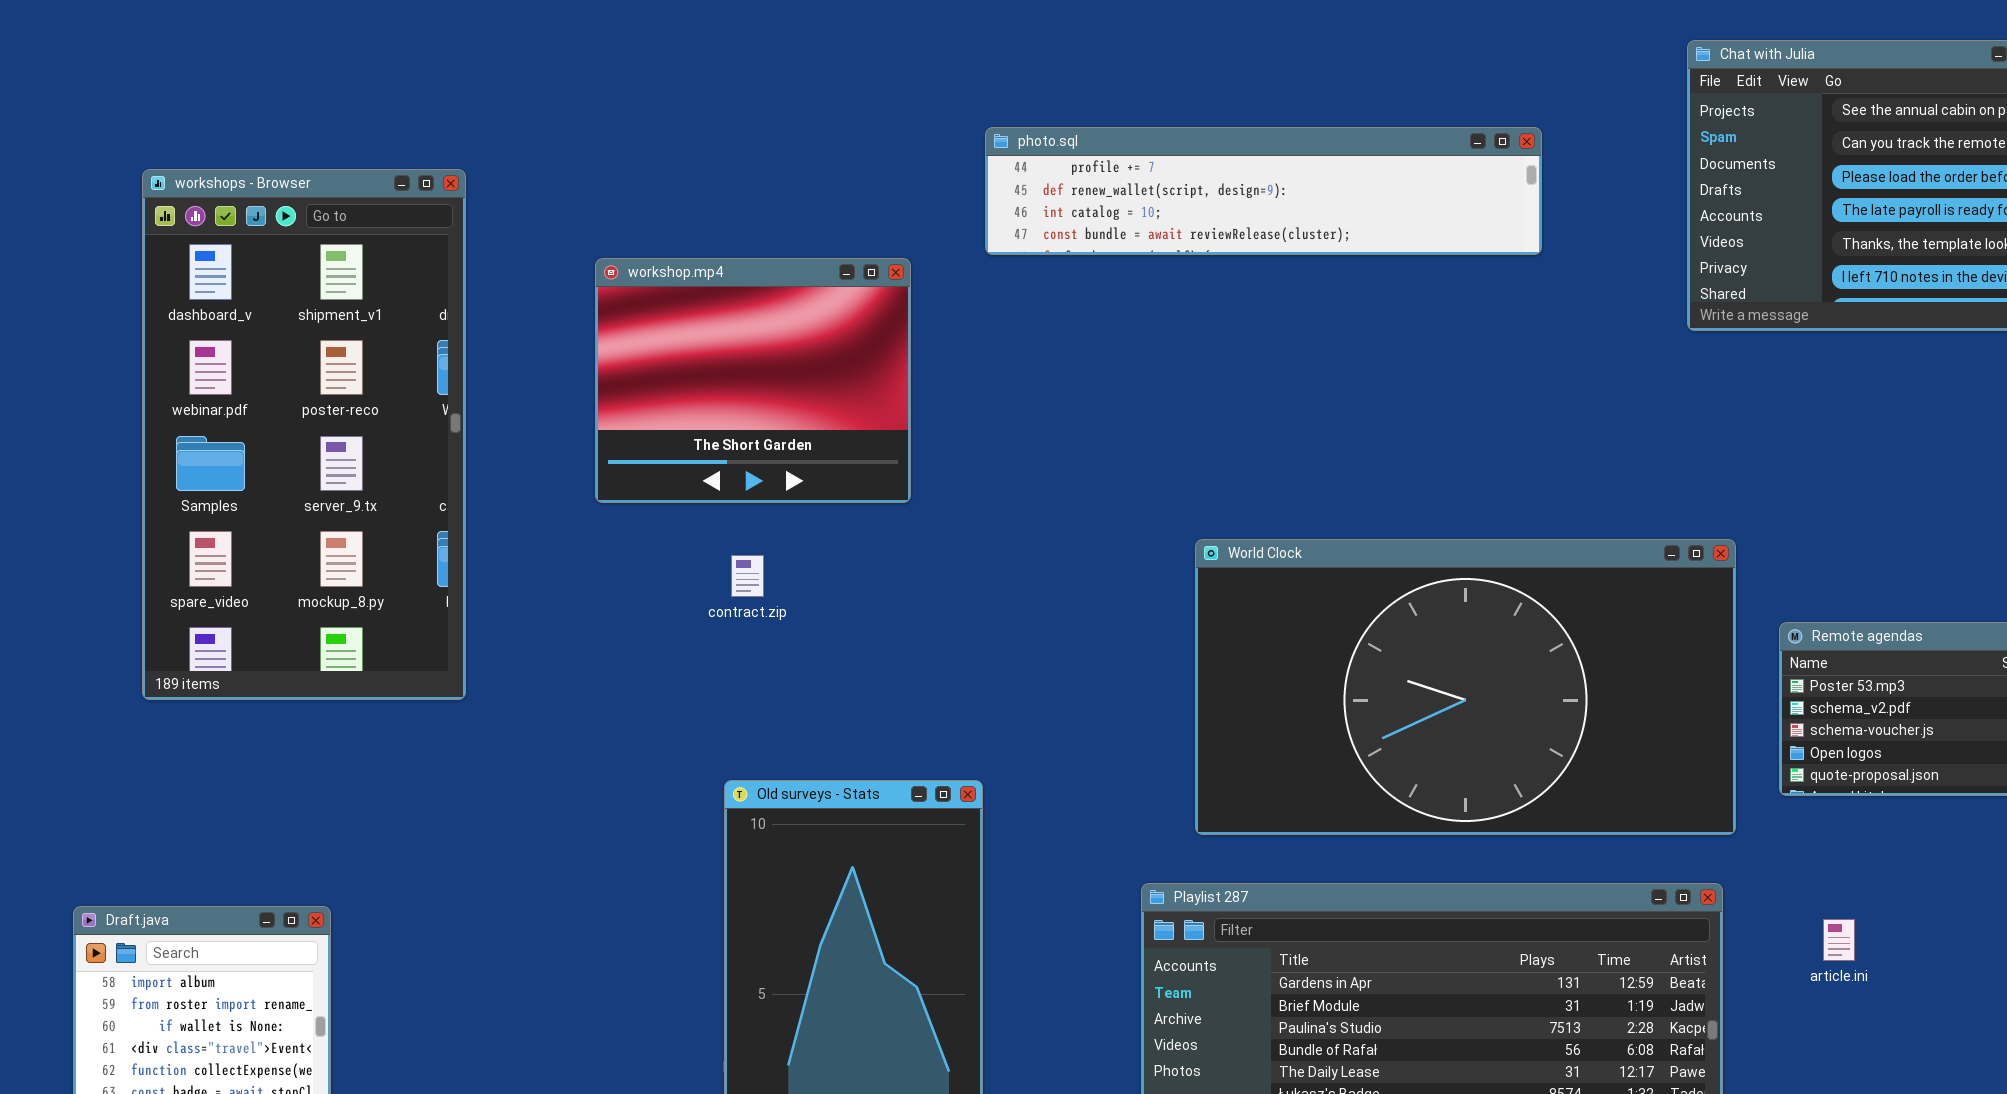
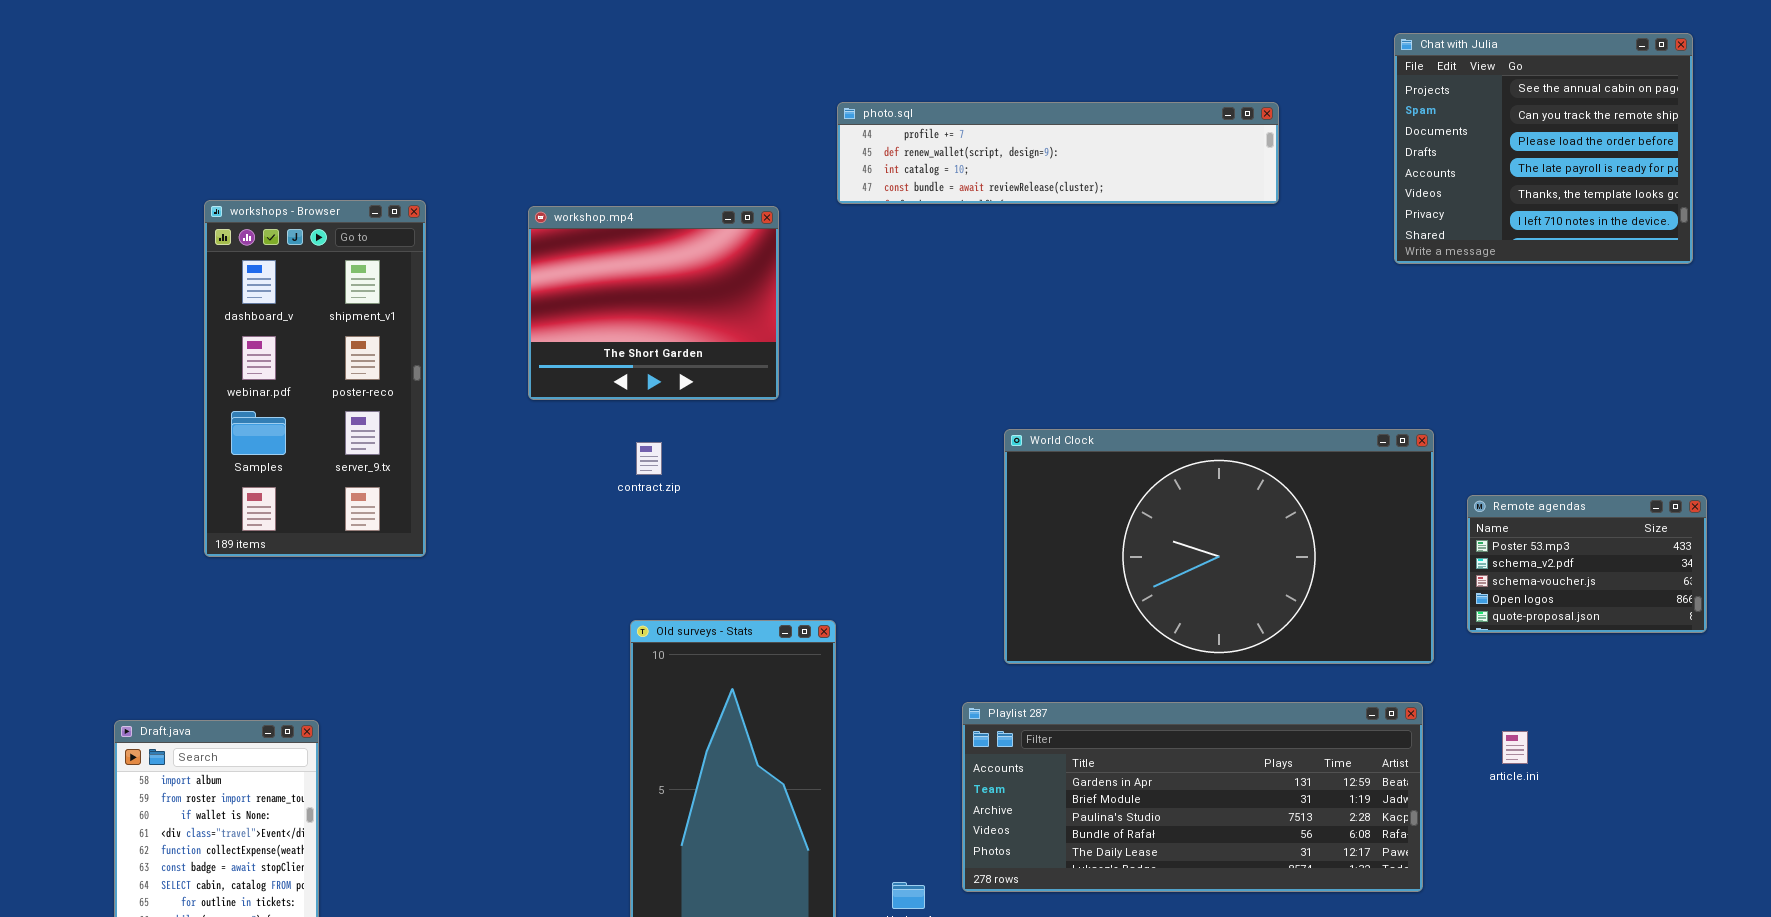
workshops - Browser: [142,169,466,700] -> [204,200,426,557], resized

